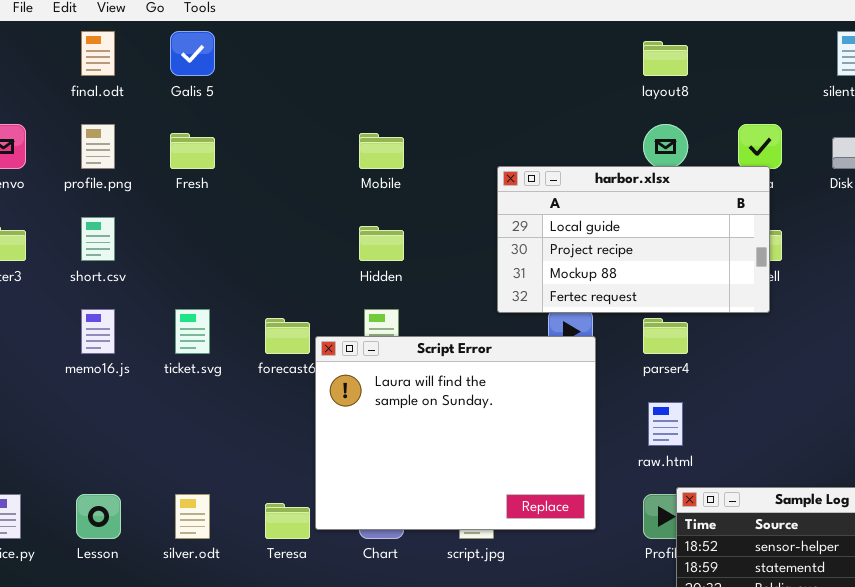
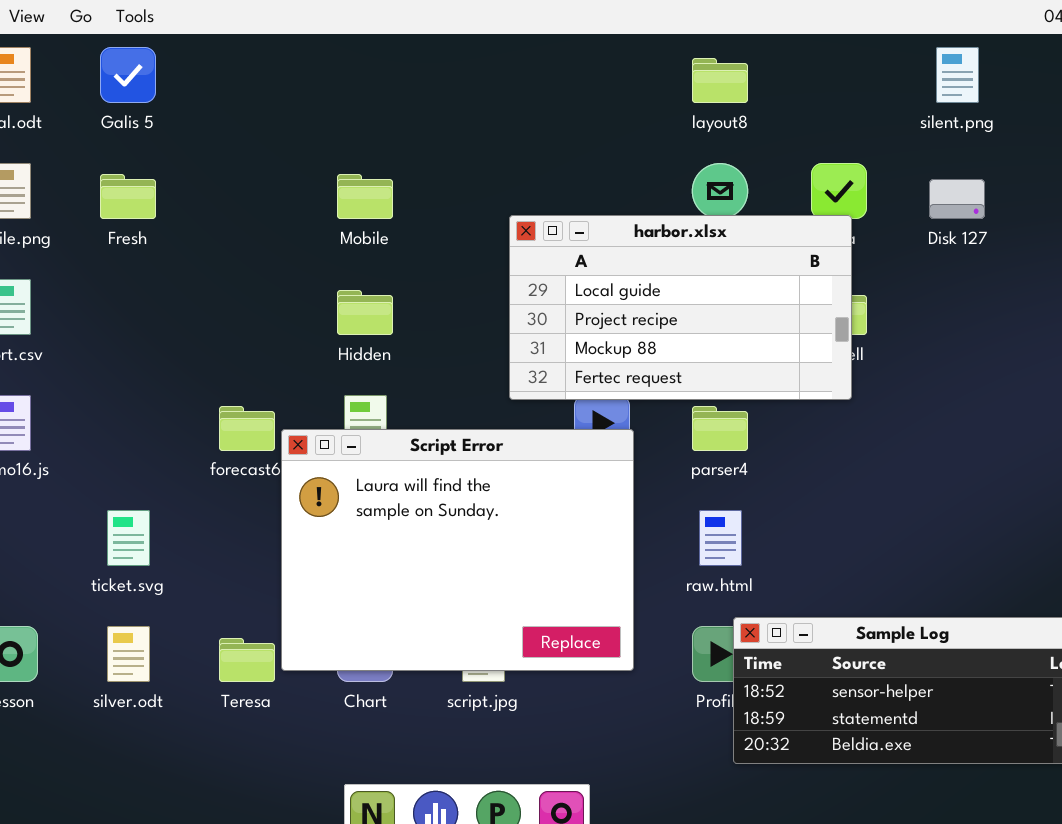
ticket.svg: [175,309,210,354] -> [107,510,150,566], moved

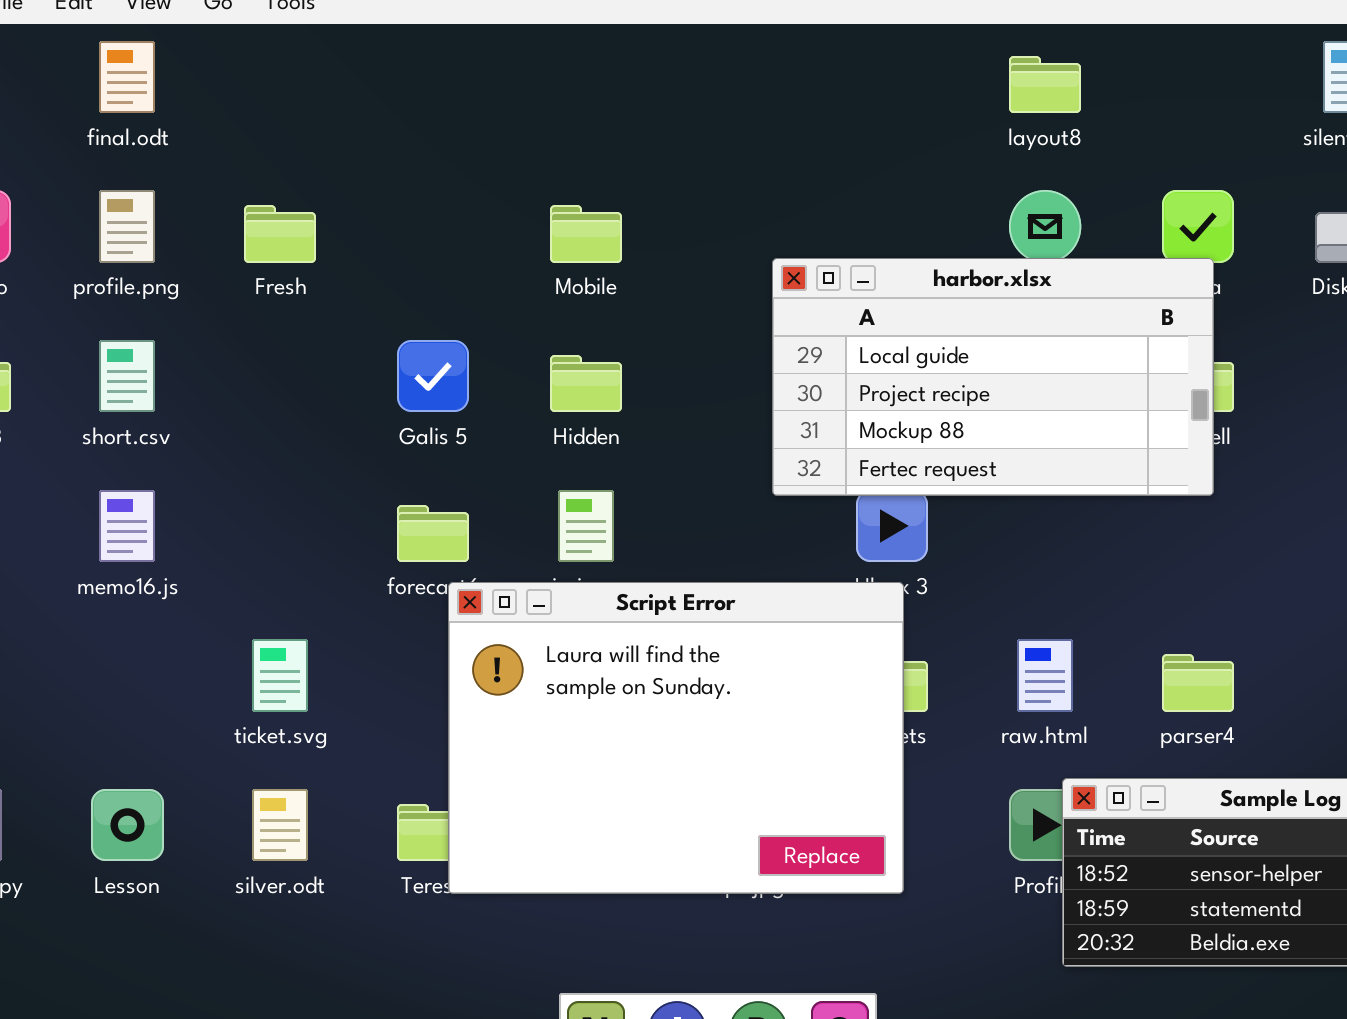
Galis 5: [100,47,156,103] -> [397,340,469,412], moved
parser4: [692,406,748,451] -> [1162,654,1234,712], moved
Script Error: [281,429,634,671] -> [448,582,904,894], moved

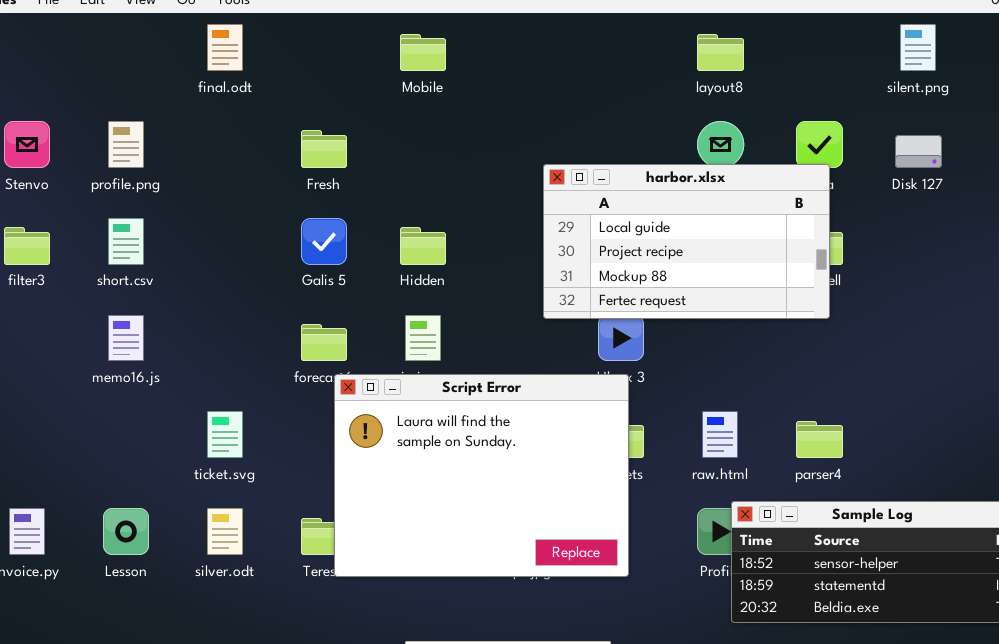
final.odt: [99,41,155,113] -> [207,24,243,71], moved
Fresh: [244,205,316,263] -> [301,130,347,168], moved
Mobile: [550,205,622,263] -> [400,34,446,71], moved

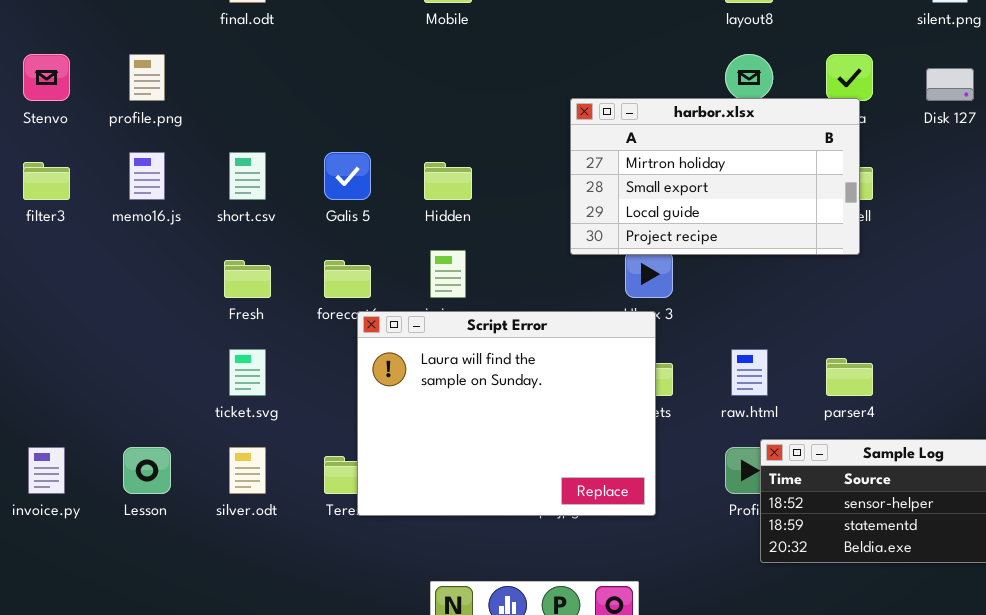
Fresh: [301,130,347,168] -> [224,260,271,298], moved
harbor.xlsx: [543,164,830,319] -> [570,98,860,255], scrolled up 2 rows
short.csv: [108,218,144,265] -> [229,152,266,200], moved
memo16.js: [108,315,144,361] -> [129,152,165,200], moved

